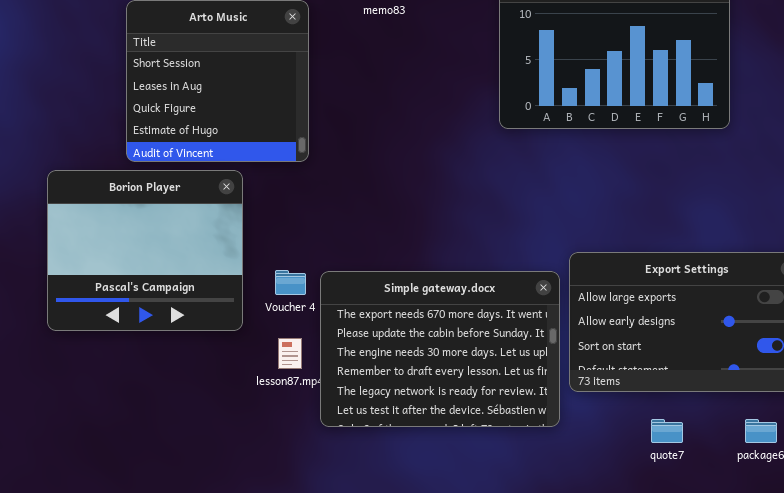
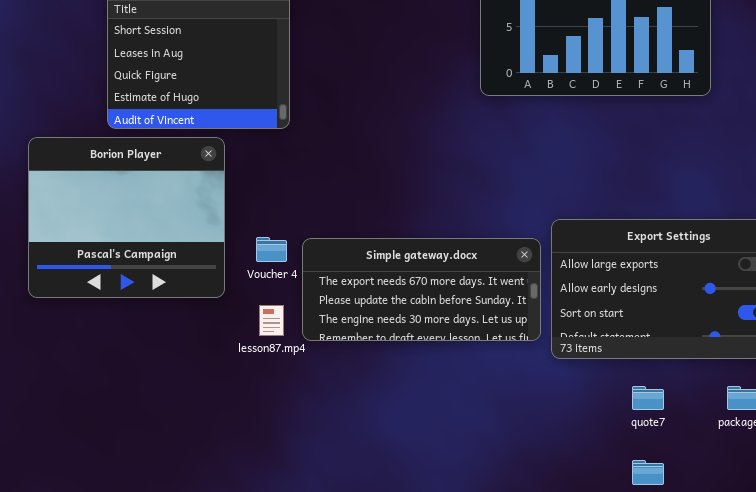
Simple gateway.docx: [320,271,560,427] -> [302,238,541,341], resized

